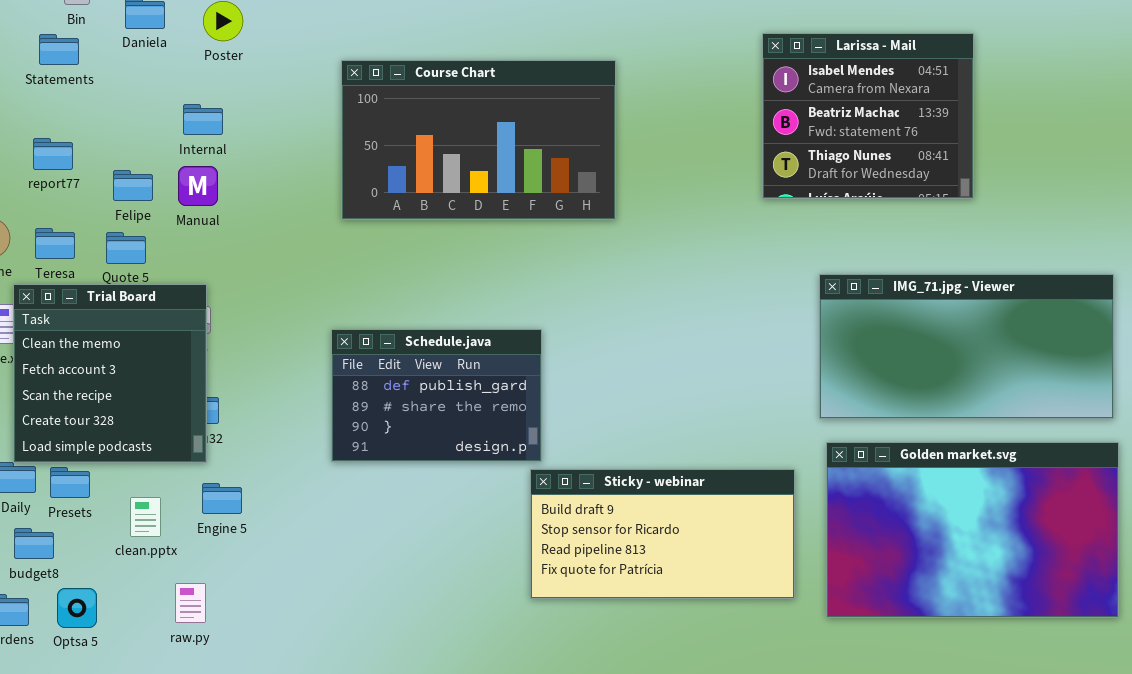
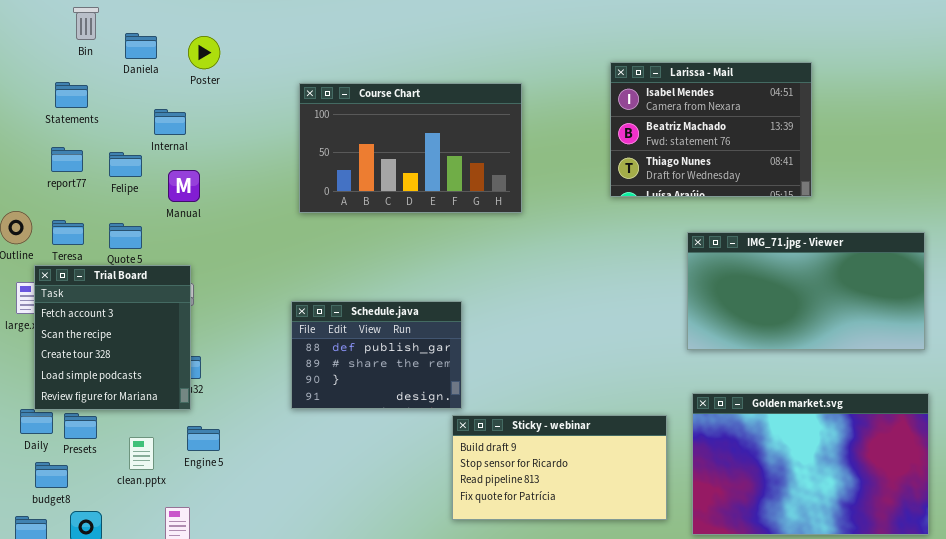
Larissa - Mail: [762,33,974,199] -> [610,62,812,197], resized
Statements: [39,34,79,65] -> [55,82,88,108], moved
Internal: [183,104,223,135] -> [154,109,186,135], moved
Felipe: [113,170,153,201] -> [109,152,142,177], moved
IMG_71.jpg - Viewer: [819,274,1114,419] -> [687,232,925,350], moved
Trial Board: [13,284,207,463] -> [34,265,191,410], scrolled down 1 row

